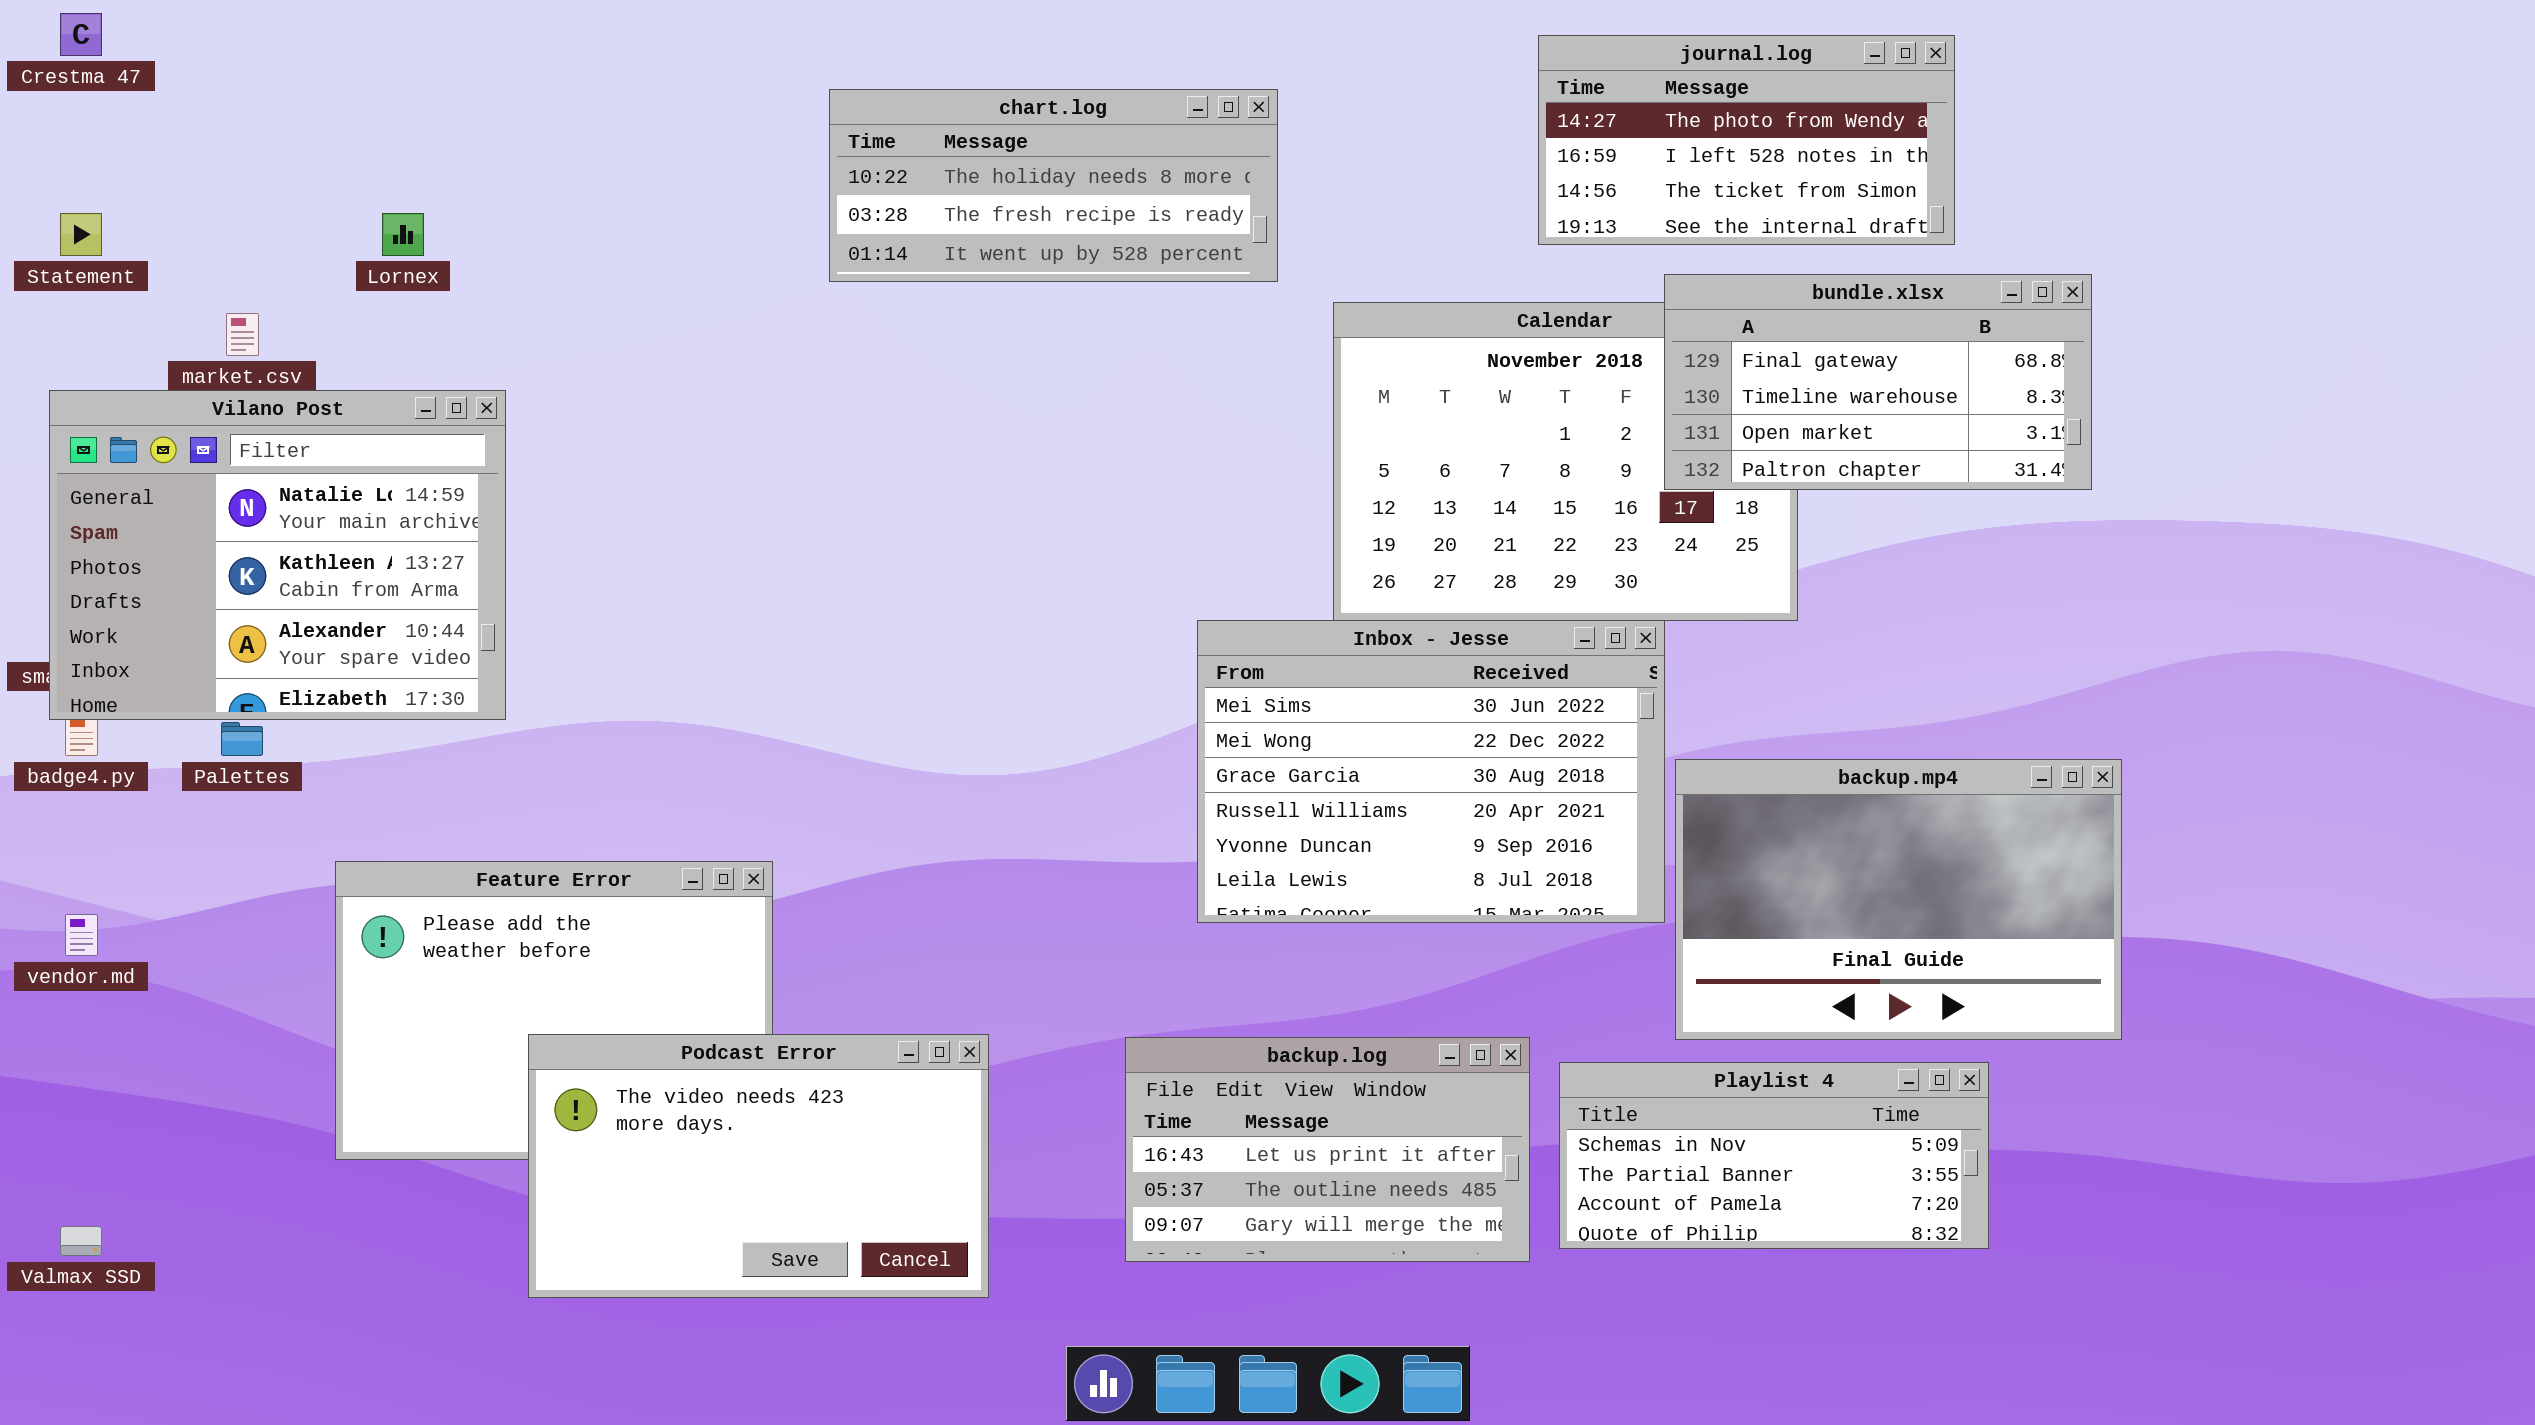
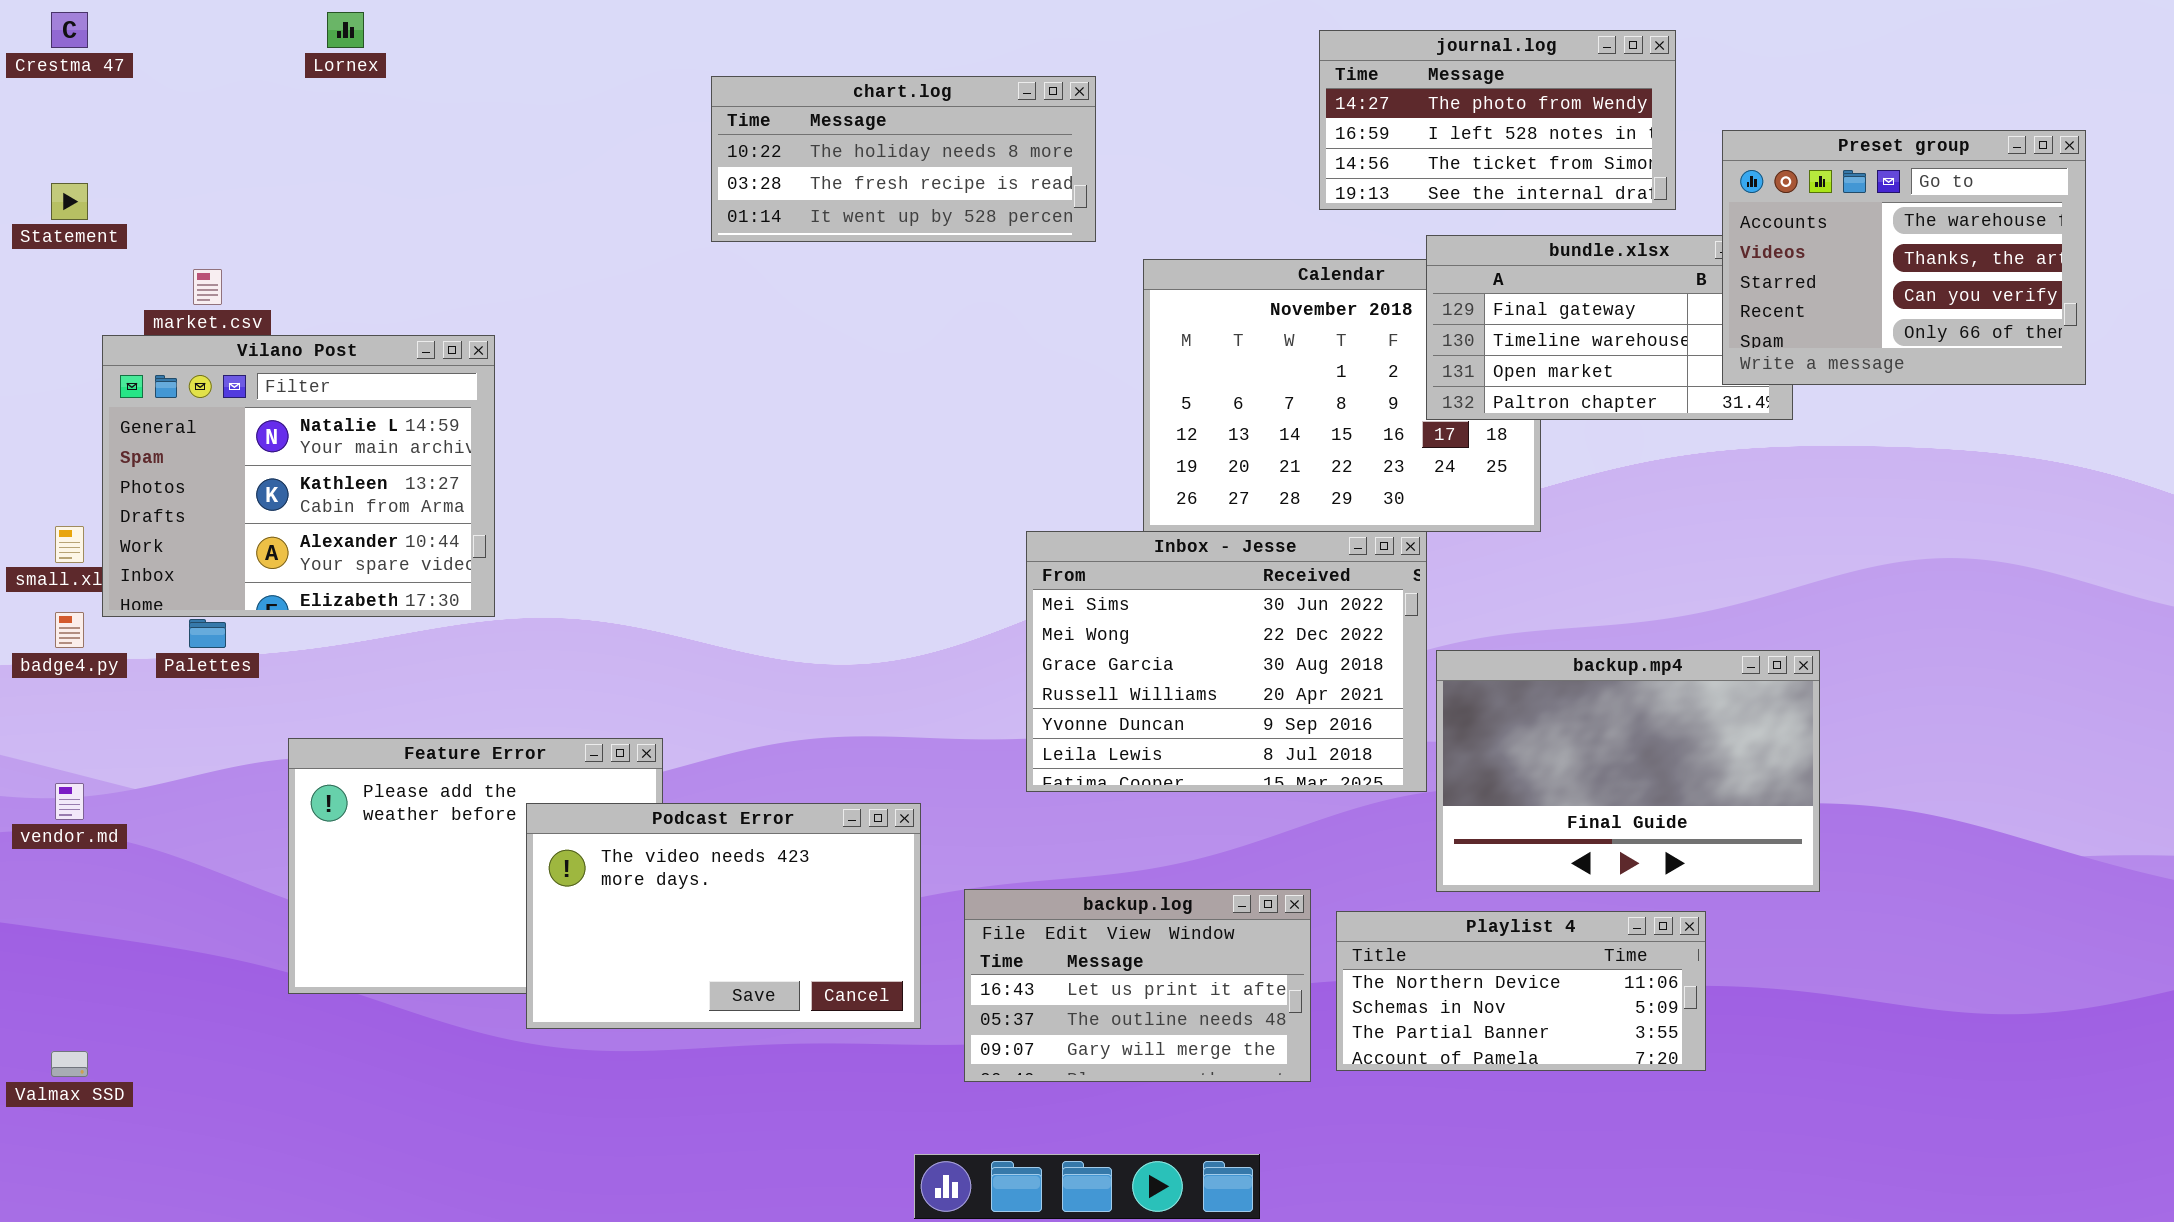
Preset group: none -> [1722,130,2086,385], opened
Lornex: [382,213,424,256] -> [327,12,364,48], moved
Vilano Post: [49,390,506,720] -> [102,335,495,617], moved
Podcast Error: [528,1034,989,1298] -> [526,803,921,1029], moved
Playlist 4: [1559,1062,1989,1249] -> [1336,911,1706,1071], scrolled up 1 row

